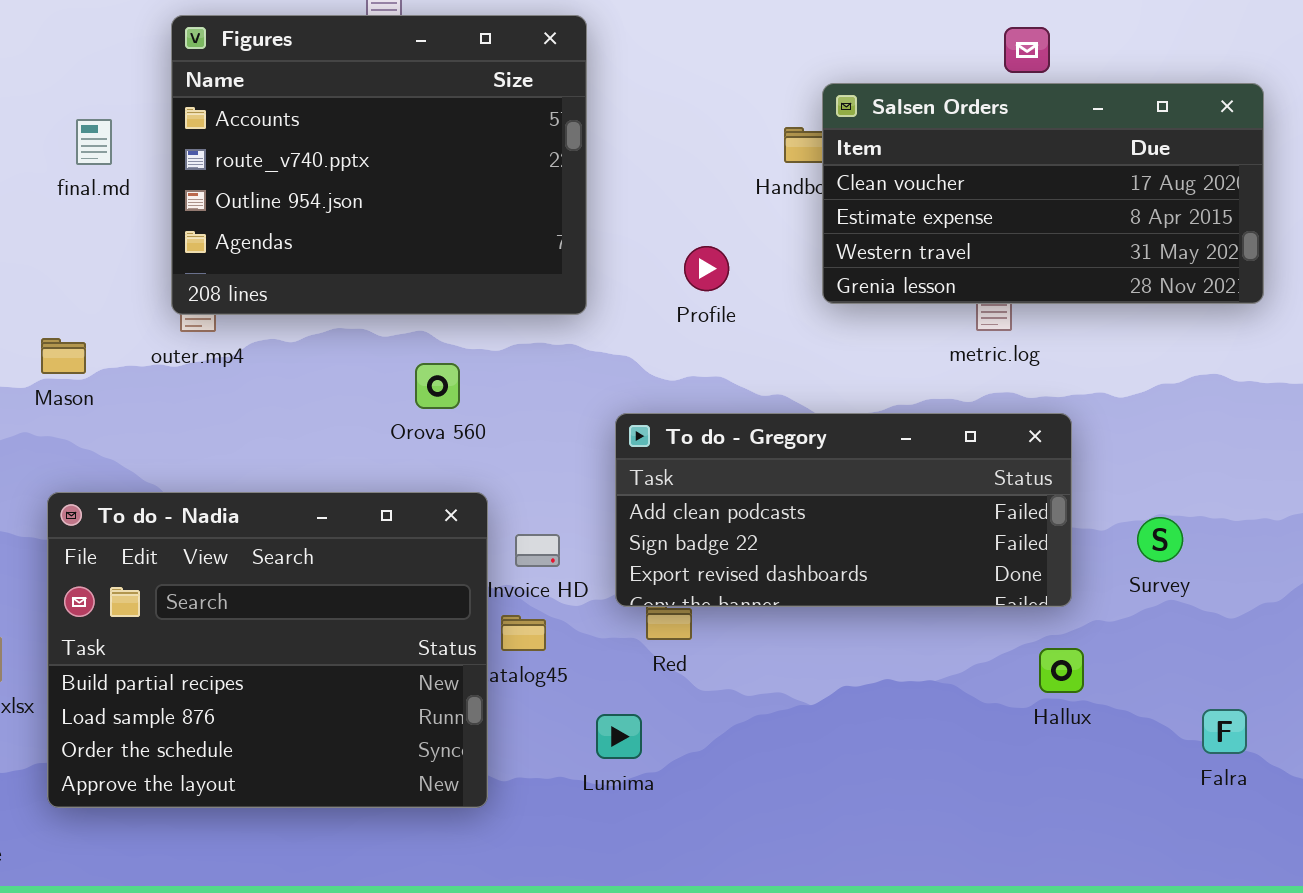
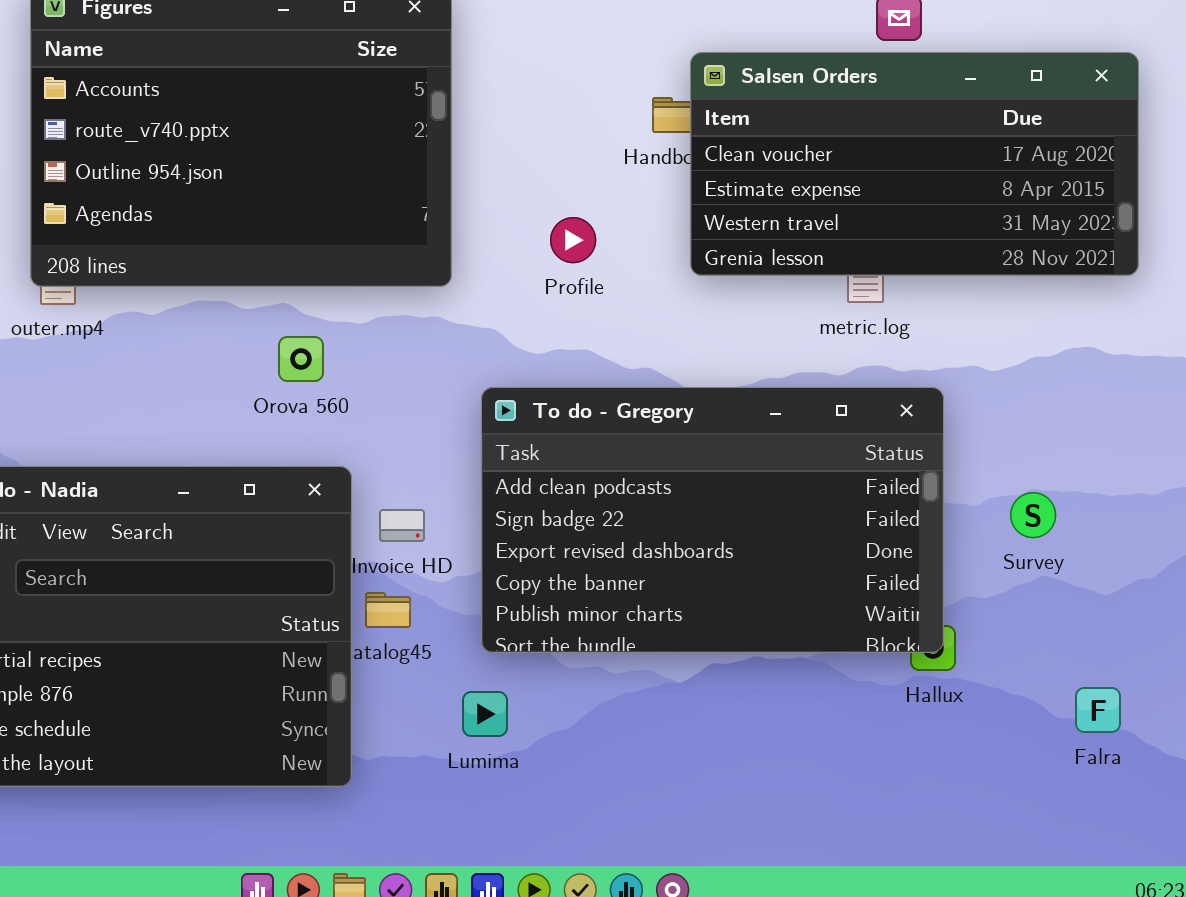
To do - Gregory: [615,413,1072,607] -> [481,387,944,653], resized

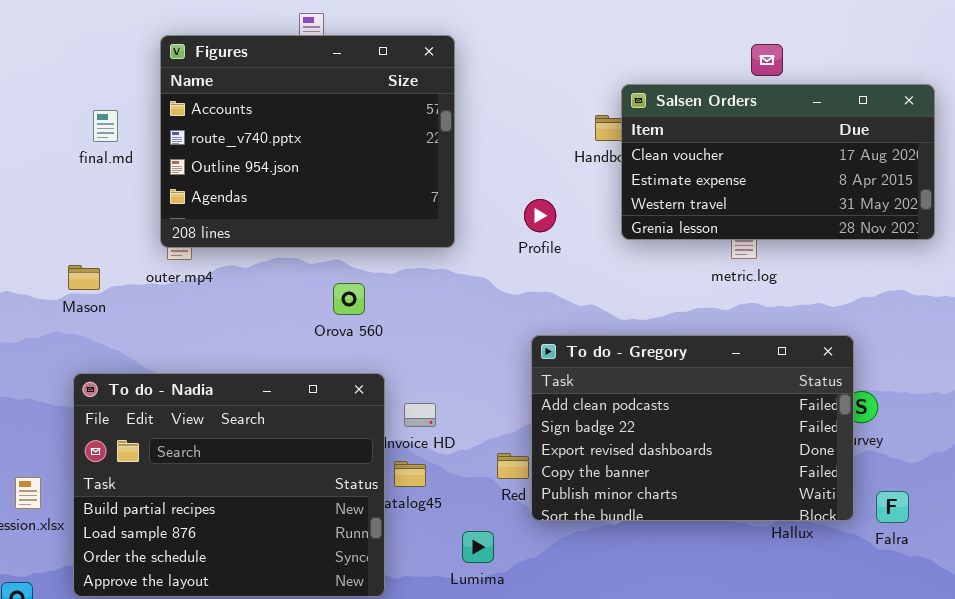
To do - Gregory: [481,387,944,653] -> [531,335,854,521], moved
Falra: [1075,687,1121,733] -> [876,491,909,523], moved

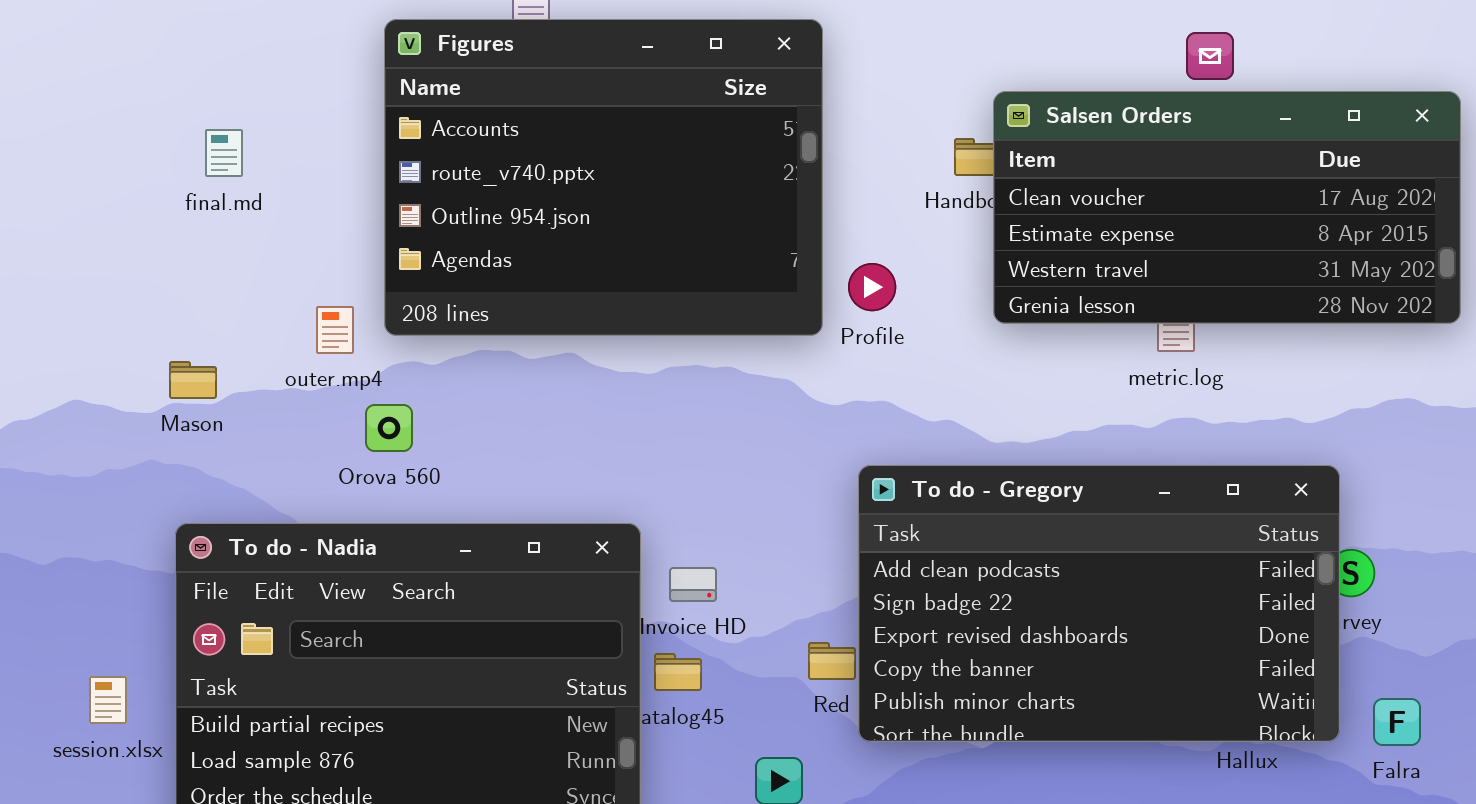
Figures: [160,35,455,248] -> [384,19,823,336], moved
Orova 560: [333,283,365,315] -> [365,404,413,452], moved

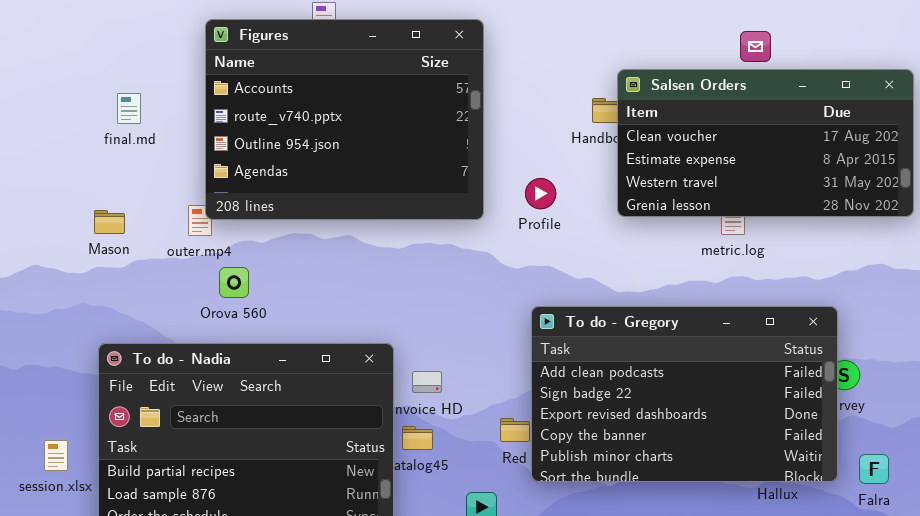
Figures: [384,19,823,336] -> [205,19,484,220], moved
Mason: [169,361,217,399] -> [94,210,125,234], moved

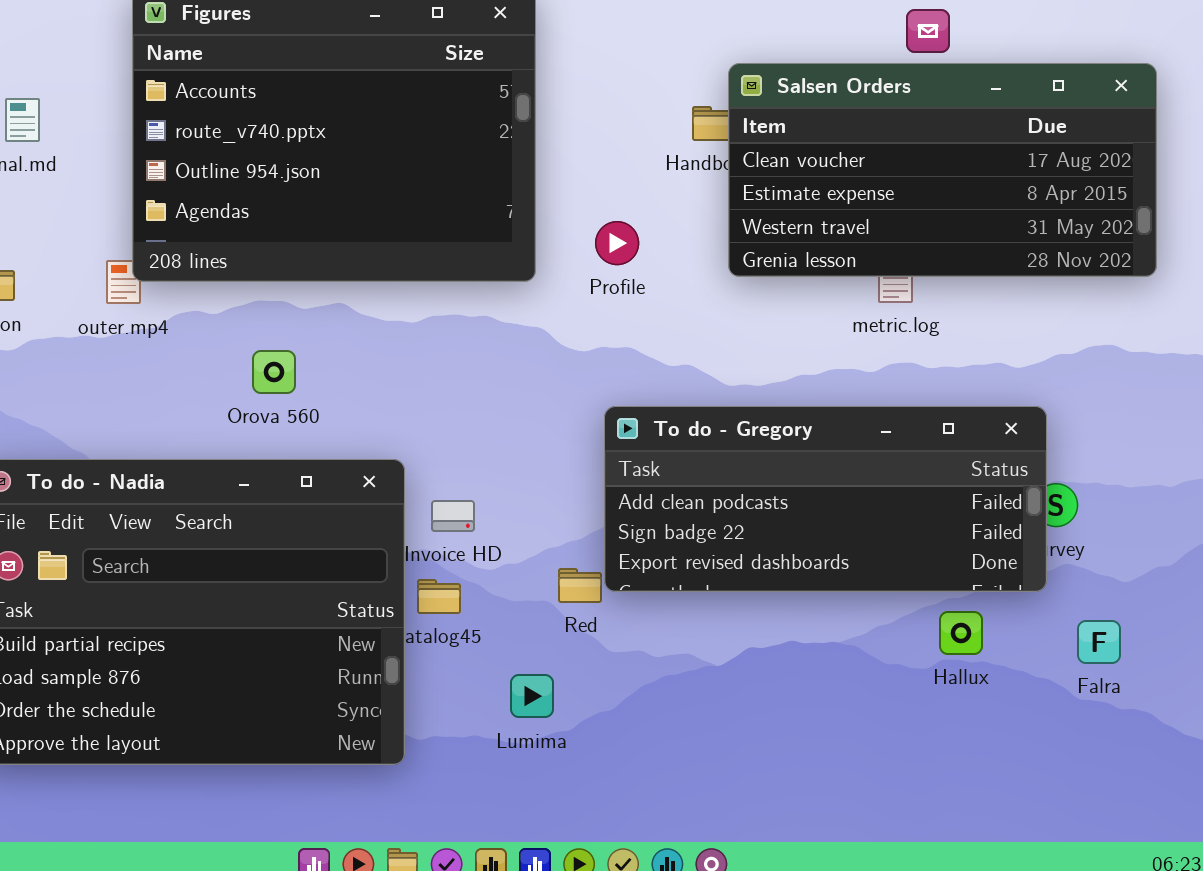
Orova 560: [219,267,249,298] -> [252,350,296,394], moved
To do - Gregory: [531,306,838,482] -> [604,406,1047,592], resized

